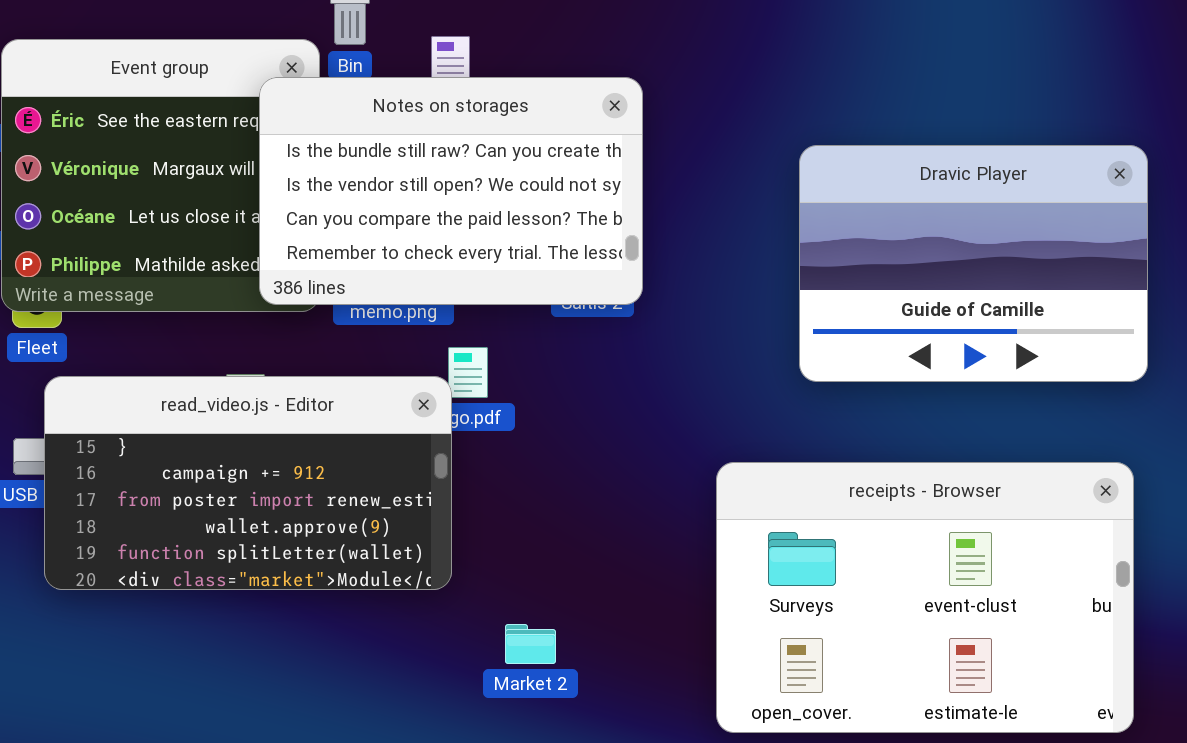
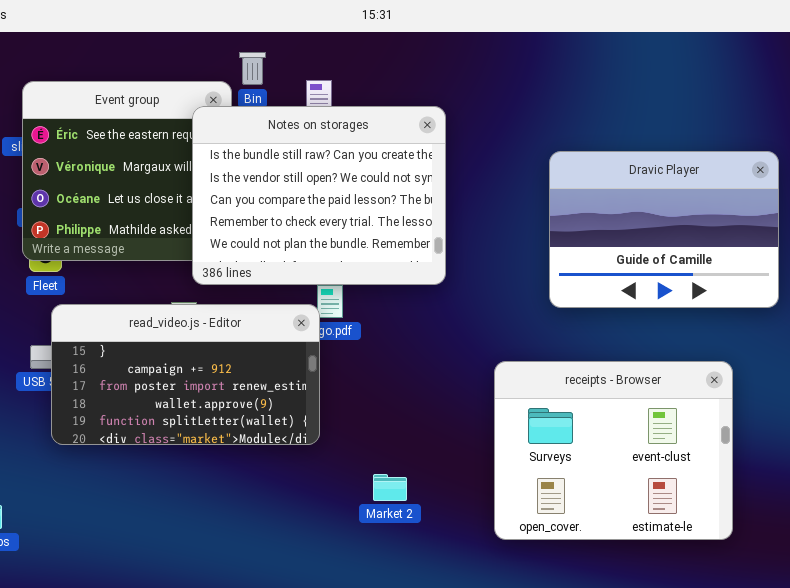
Notes on storages: [259,77,643,305] -> [192,106,446,285], resized
receipts - Browser: [716,462,1134,733] -> [494,361,733,540], resized
Market 2: [505,624,556,664] -> [373,474,407,501], moved

